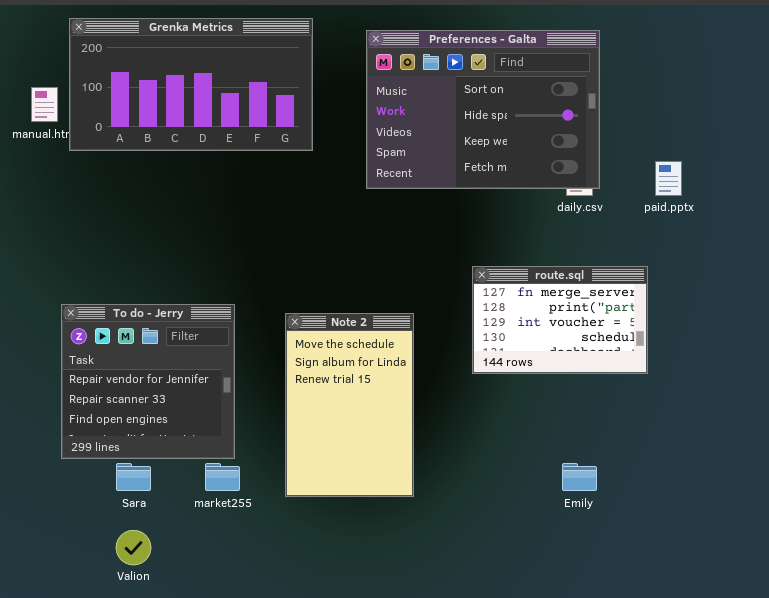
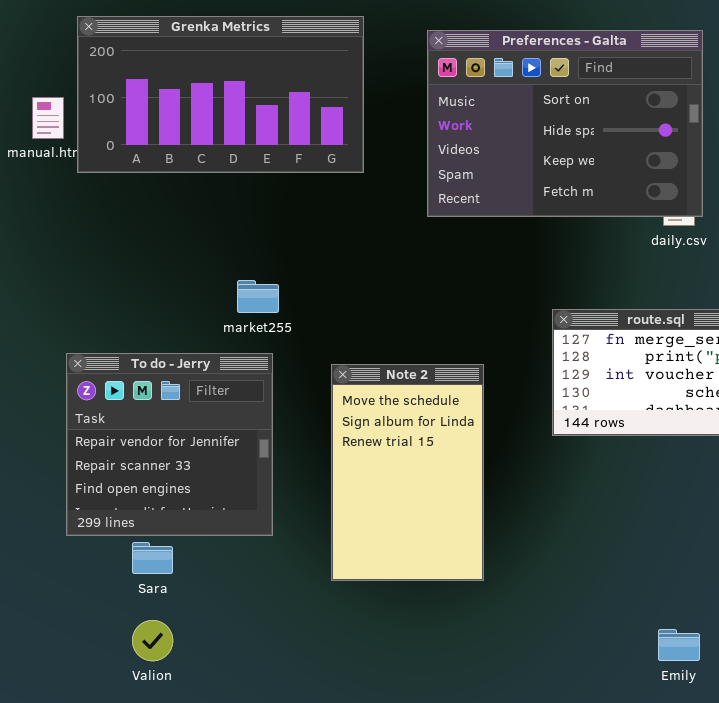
market255: [205,463,240,491] -> [237,280,279,313], moved
Emily: [562,463,597,491] -> [658,629,700,661], moved

